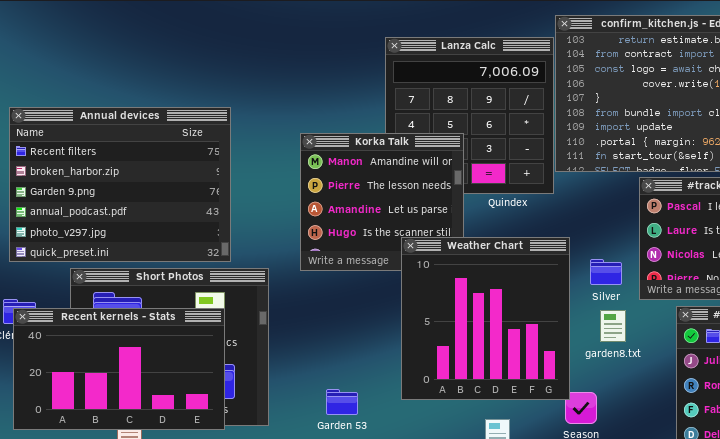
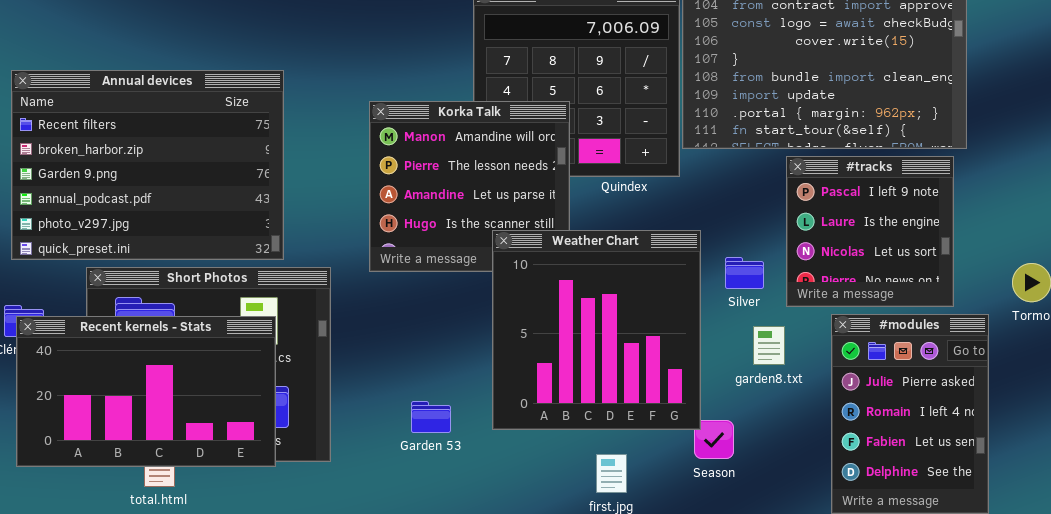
garden8.txt: [600,310,626,342] -> [753,326,785,365], moved
Garden 53: [326,389,358,415] -> [411,401,451,433], moved

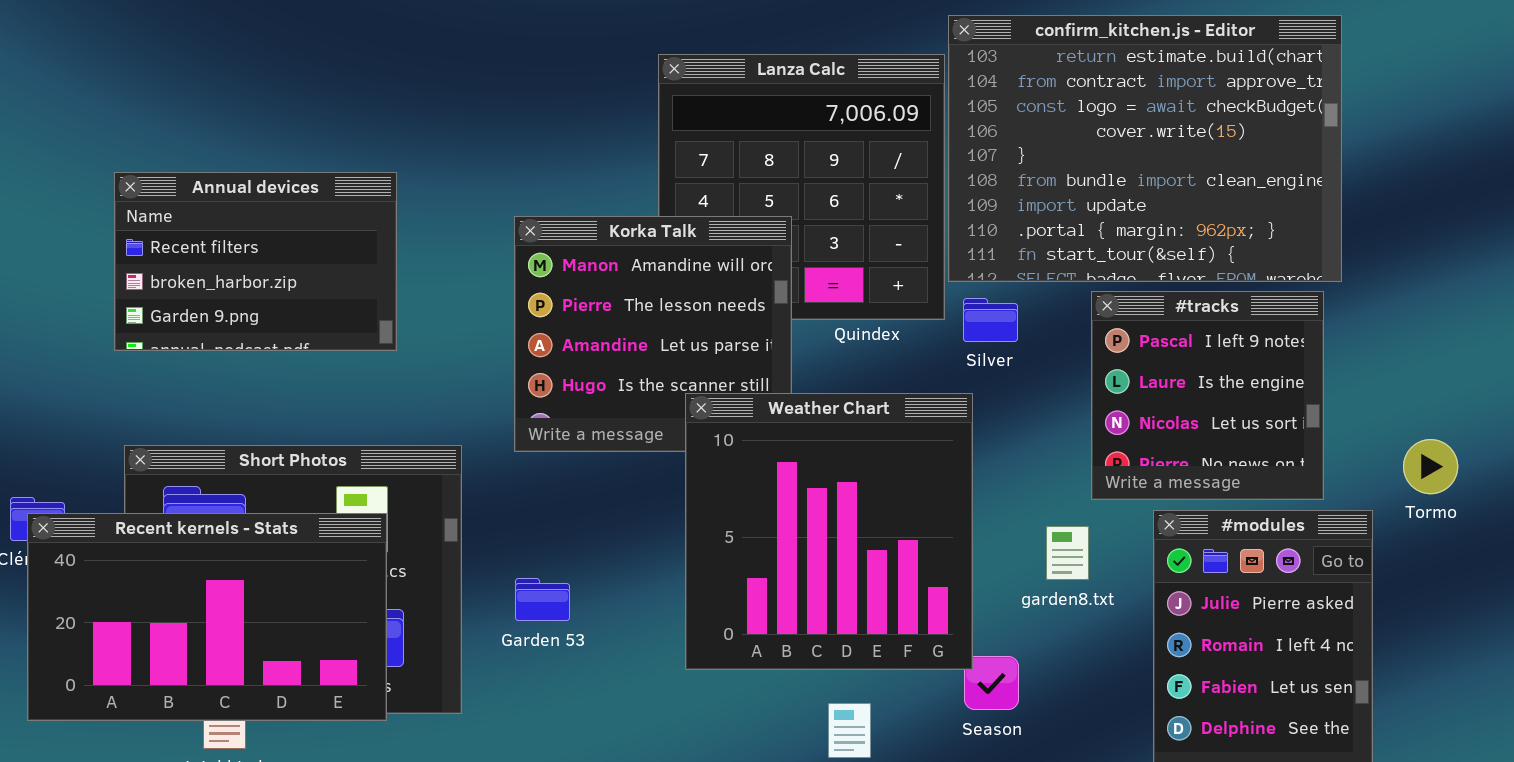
Annual devices: [11,70,284,260] -> [114,172,397,351], resized
Silver: [725,257,764,289] -> [963,298,1018,342], moved
Garden 53: [411,401,451,433] -> [515,578,570,621], moved

